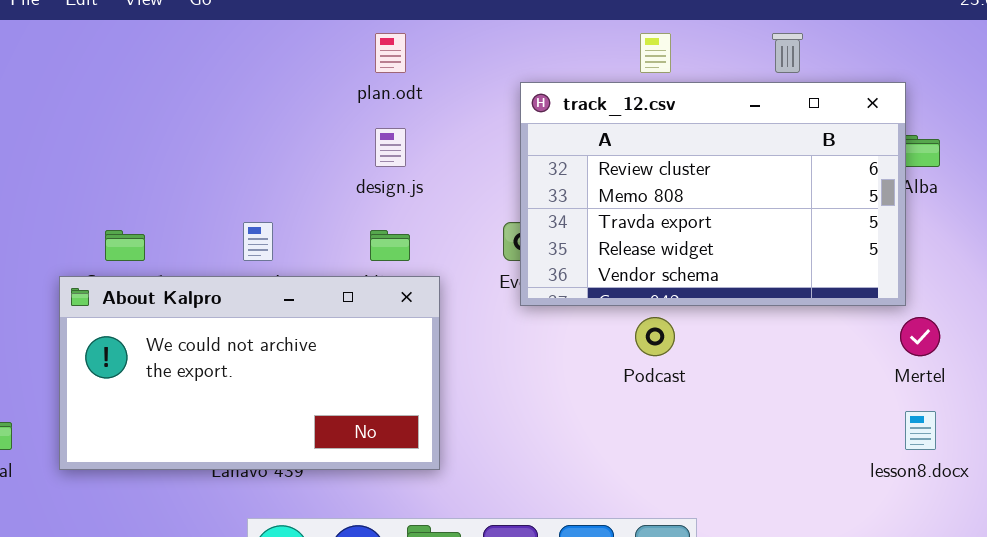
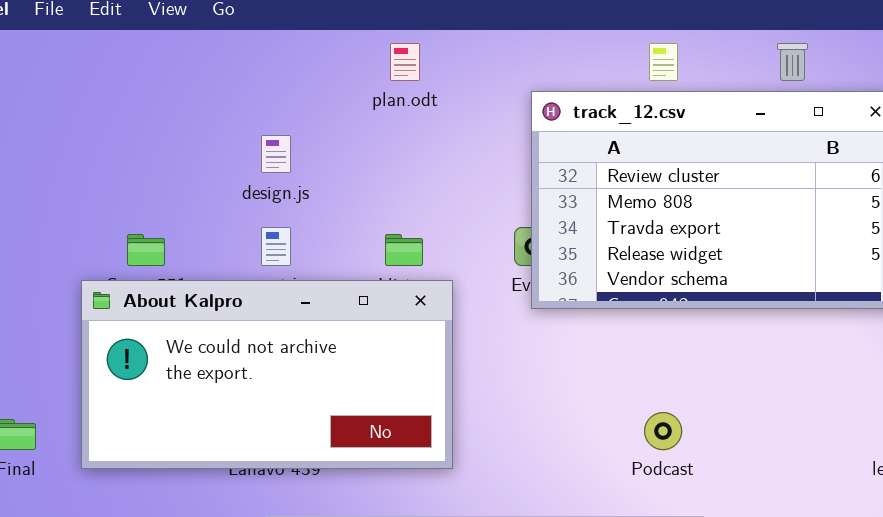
design.js: [375,128,406,167] -> [261,135,291,173], moved
Podcast: [635,317,675,356] -> [644,412,682,450], moved

